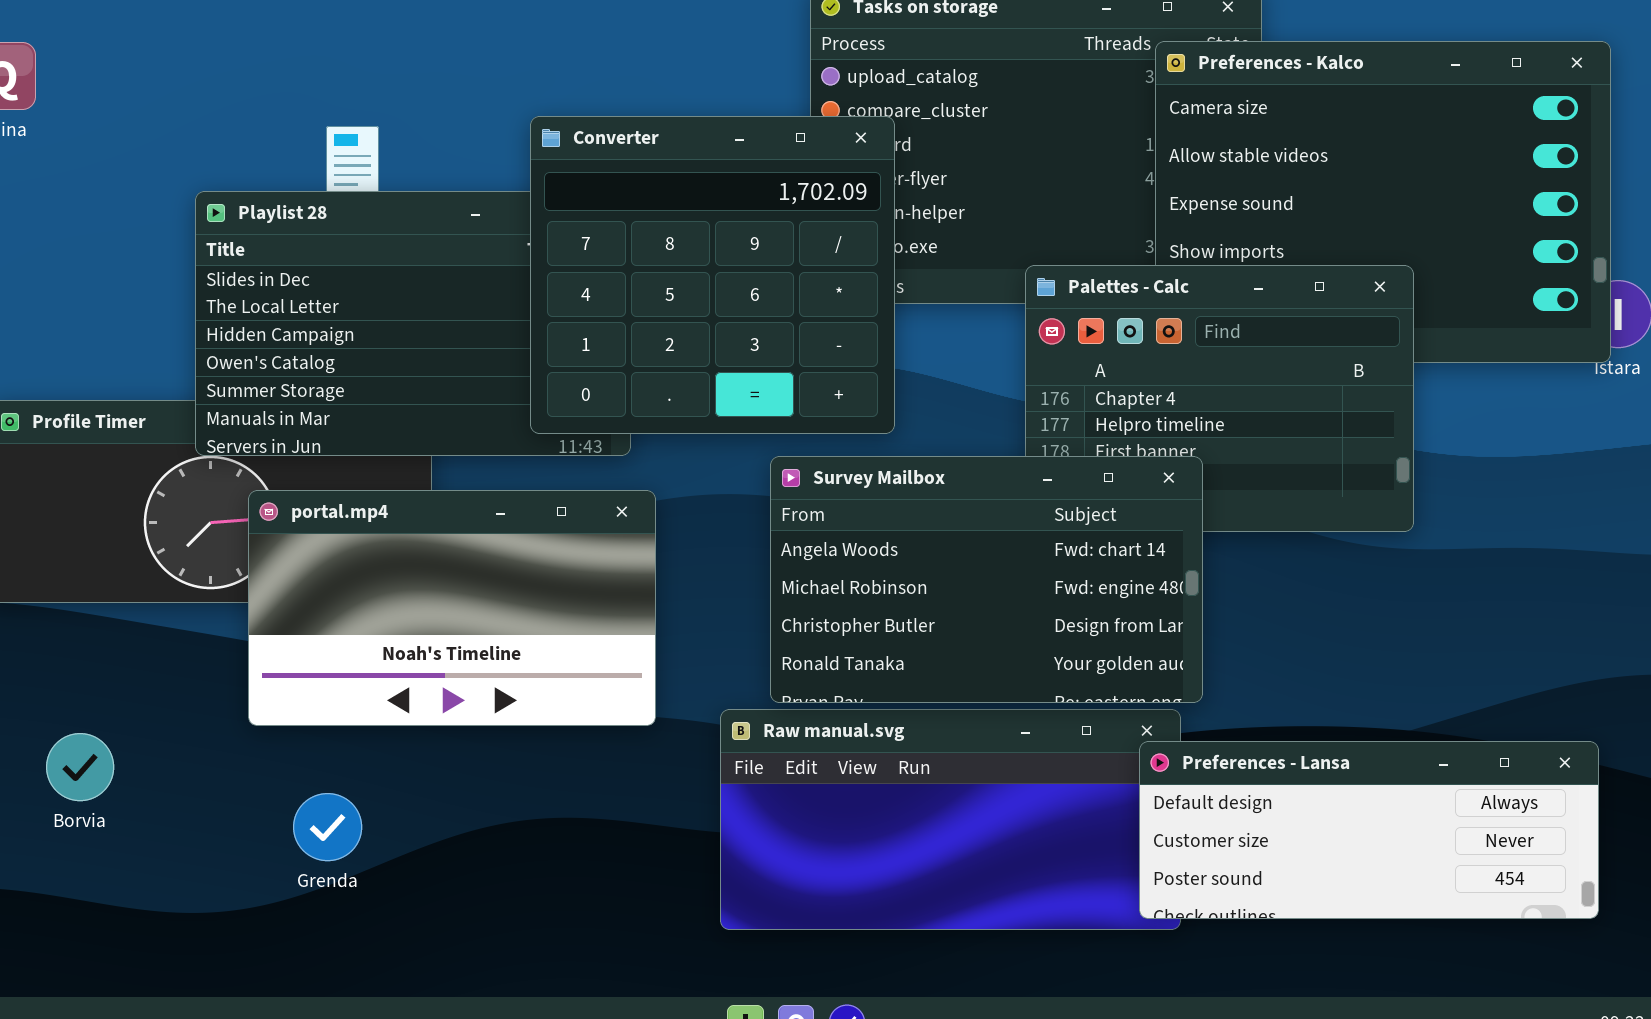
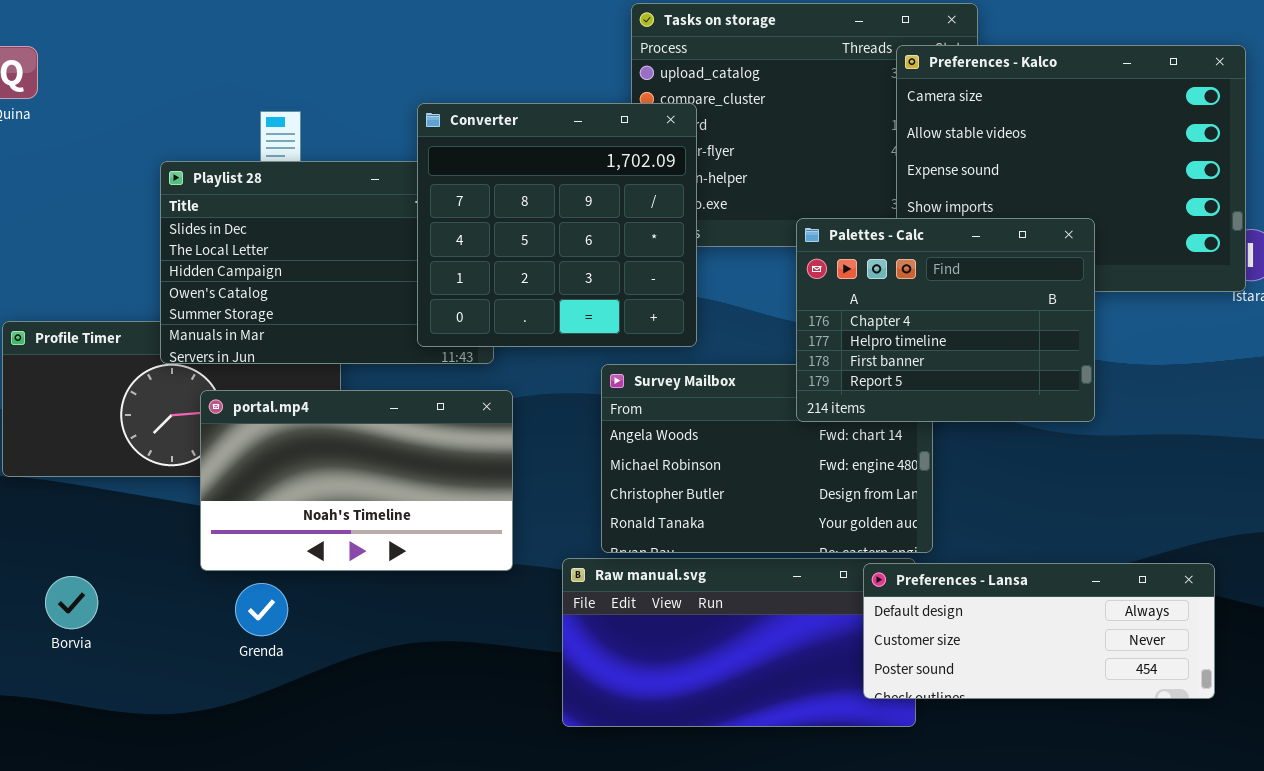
Palettes - Calc: [1025,265,1414,532] -> [796,218,1095,422], raised
Preferences - Lansa: [1139,741,1599,919] -> [863,563,1215,699], moved
Grenda: [293,793,362,861] -> [235,583,288,636], moved

